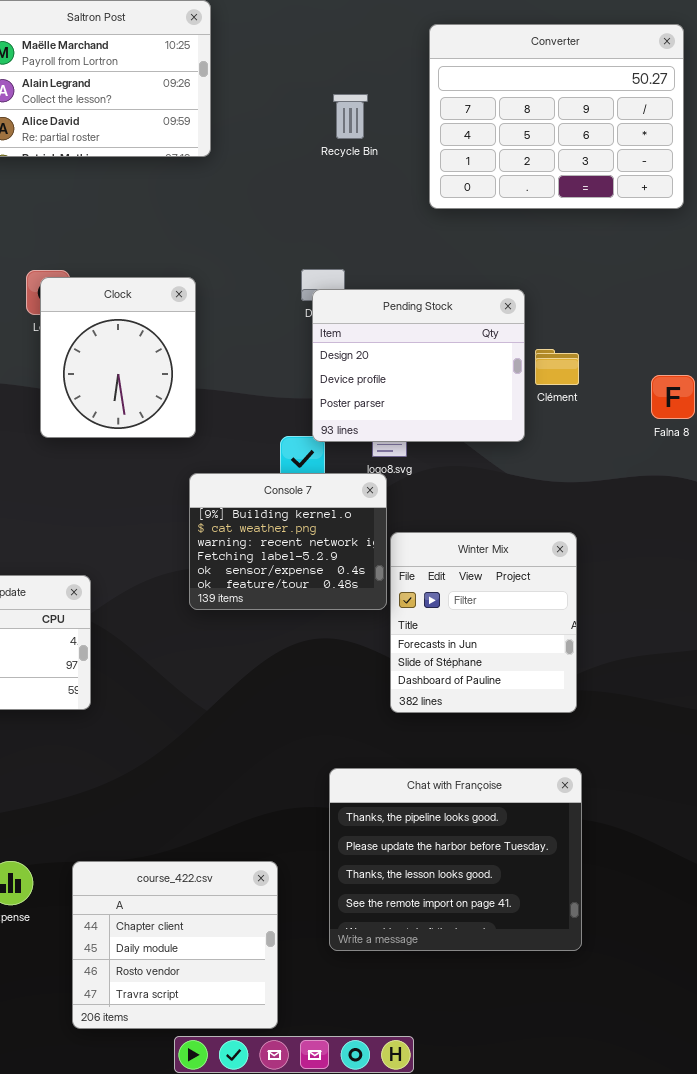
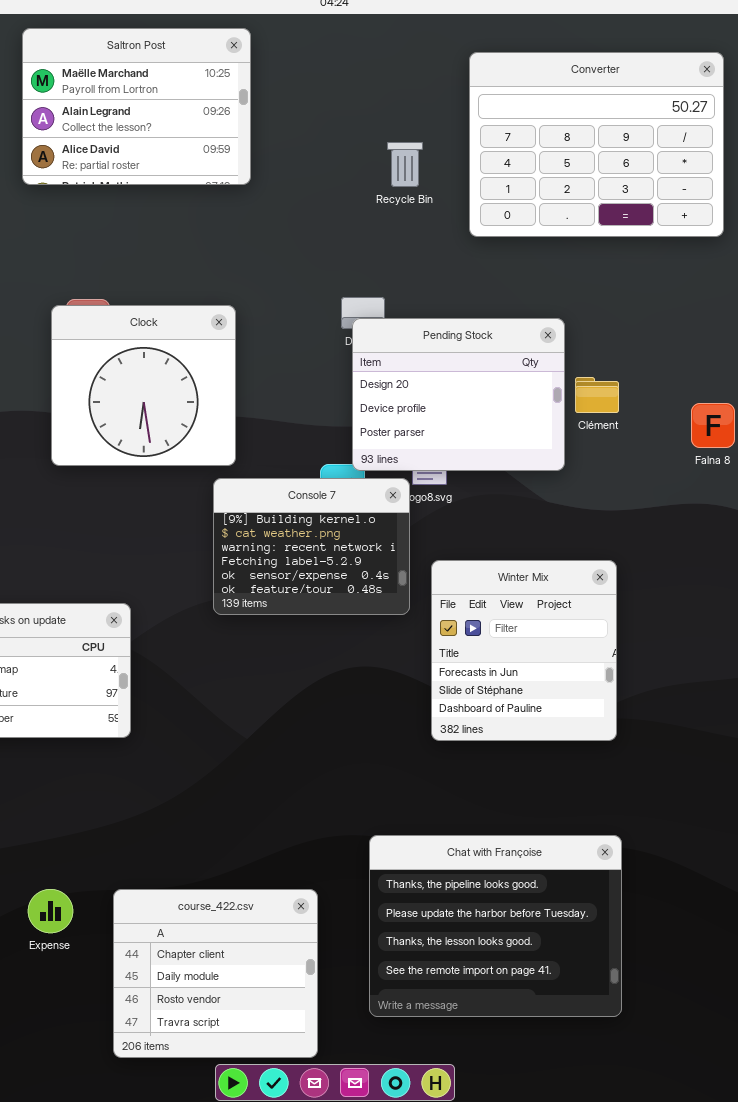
Recycle Bin: [333,94,368,139] -> [387,142,423,187], moved
Clock: [40,277,196,438] -> [51,305,236,466], resized
Console 7: [189,473,387,610] -> [213,478,410,615], moved
Chat with Françoise: [329,768,582,951] -> [369,835,622,1017], moved

